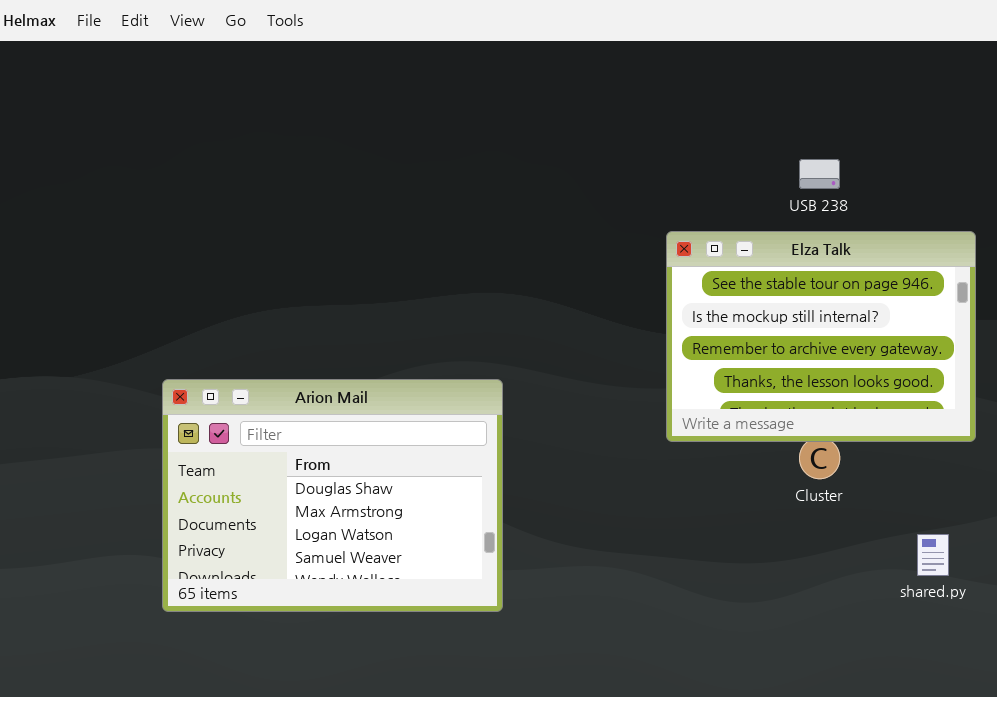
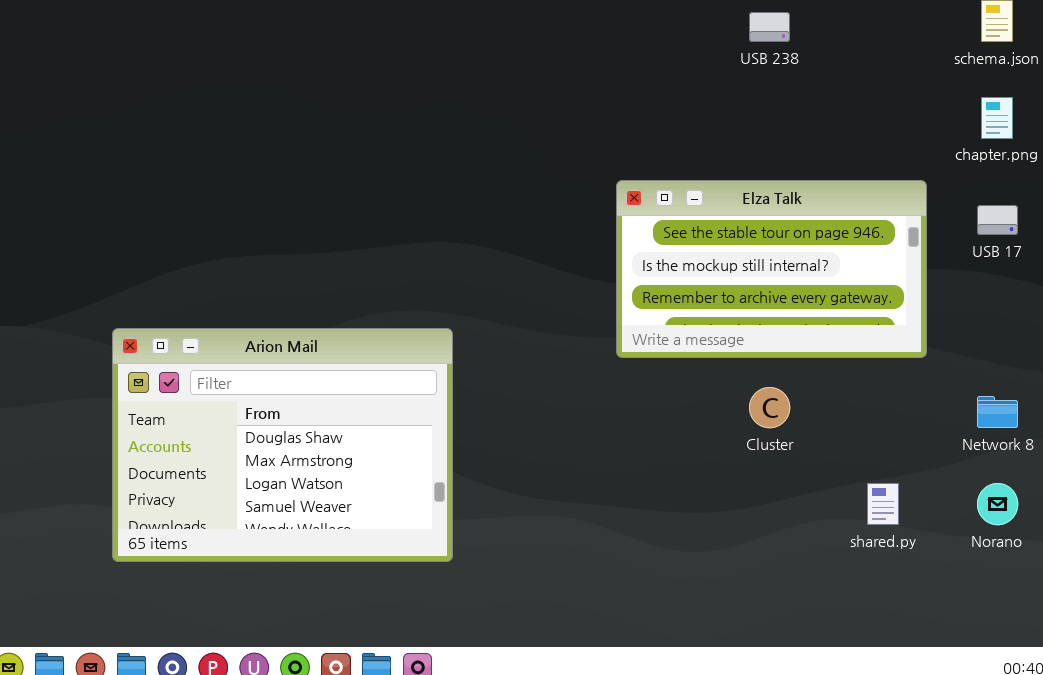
USB 238: [799,159,840,189] -> [749,12,790,42], moved
Elza Talk: [666,231,976,442] -> [616,180,927,358], resized

